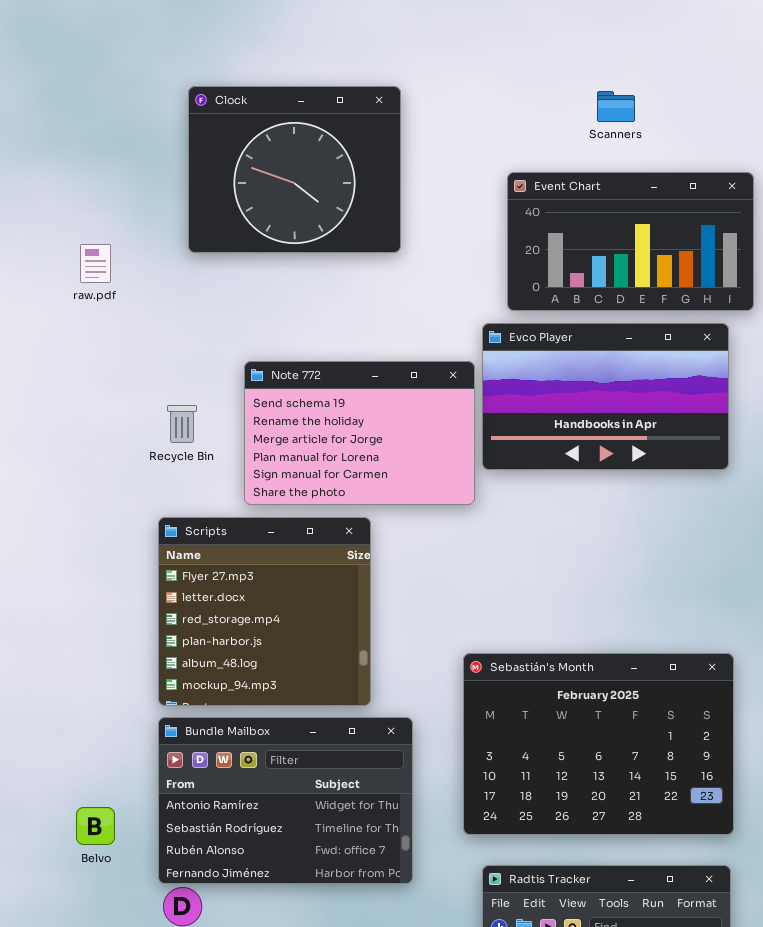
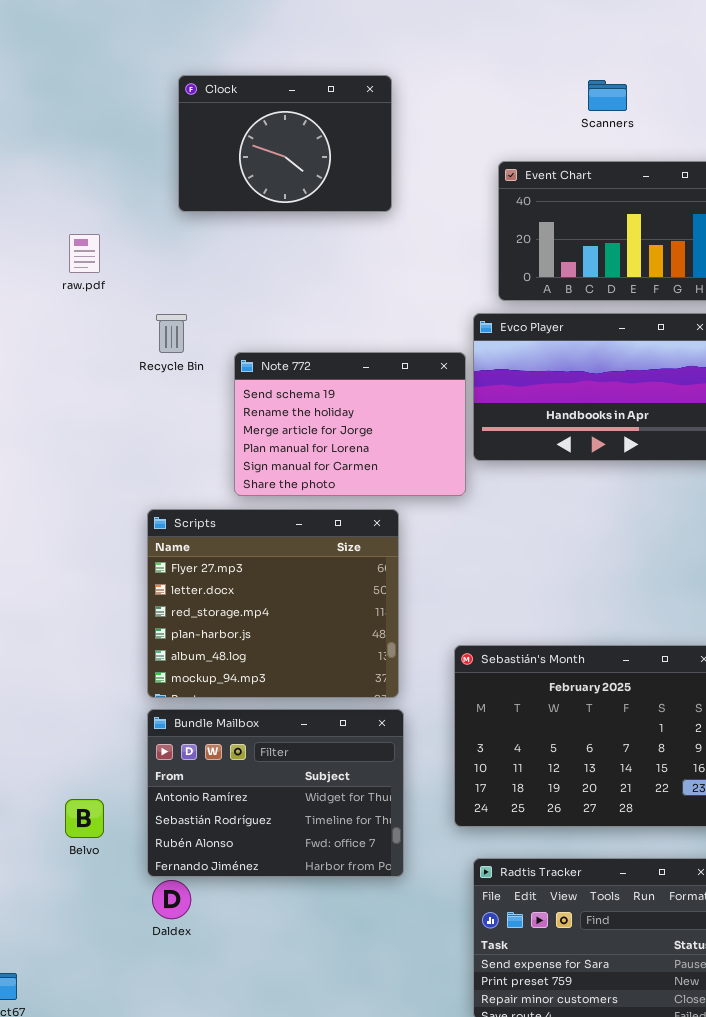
Clock: [188,86,401,253] -> [178,75,392,212], resized
Recycle Bin: [167,405,197,443] -> [156,314,187,353], moved
Scripts: [158,517,371,706] -> [147,509,399,698], resized

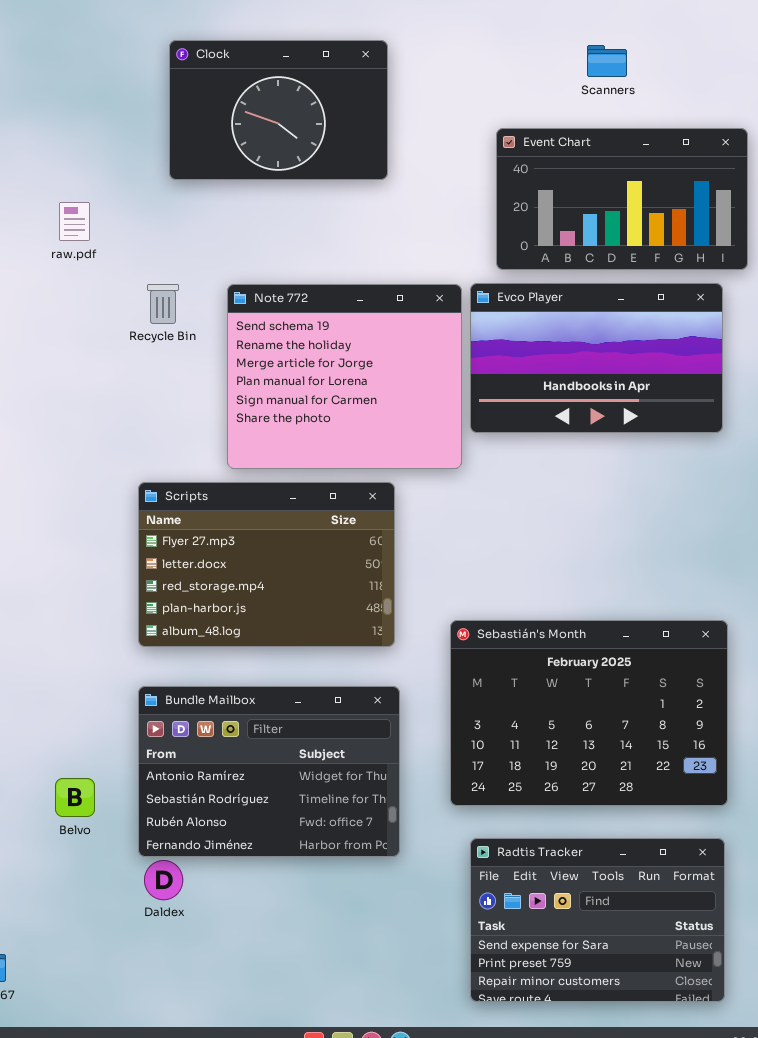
Note 772: [234,352,466,496] -> [227,284,462,469], resized
Scripts: [147,509,399,698] -> [138,482,395,647], resized

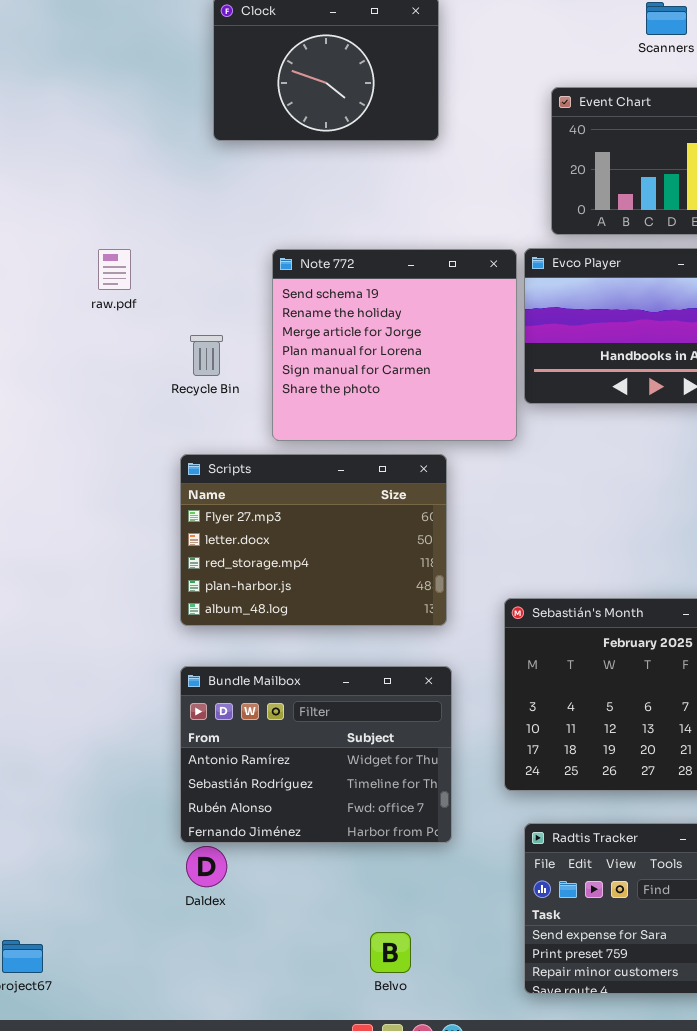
raw.pdf: [59,202,90,241] -> [98,249,131,290], moved
Recycle Bin: [147,284,179,324] -> [190,335,223,376], moved
Belvo: [55,778,95,817] -> [370,932,411,973], moved

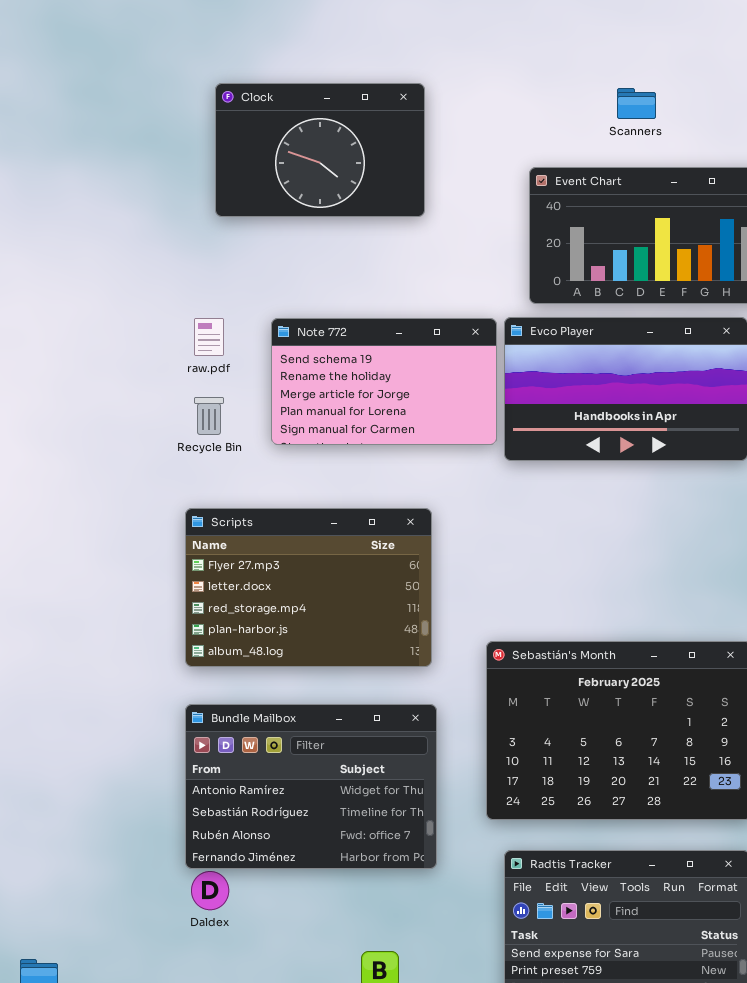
raw.pdf: [98,249,131,290] -> [194,318,224,356], moved
Note 772: [272,249,517,441] -> [271,318,497,445], resized

